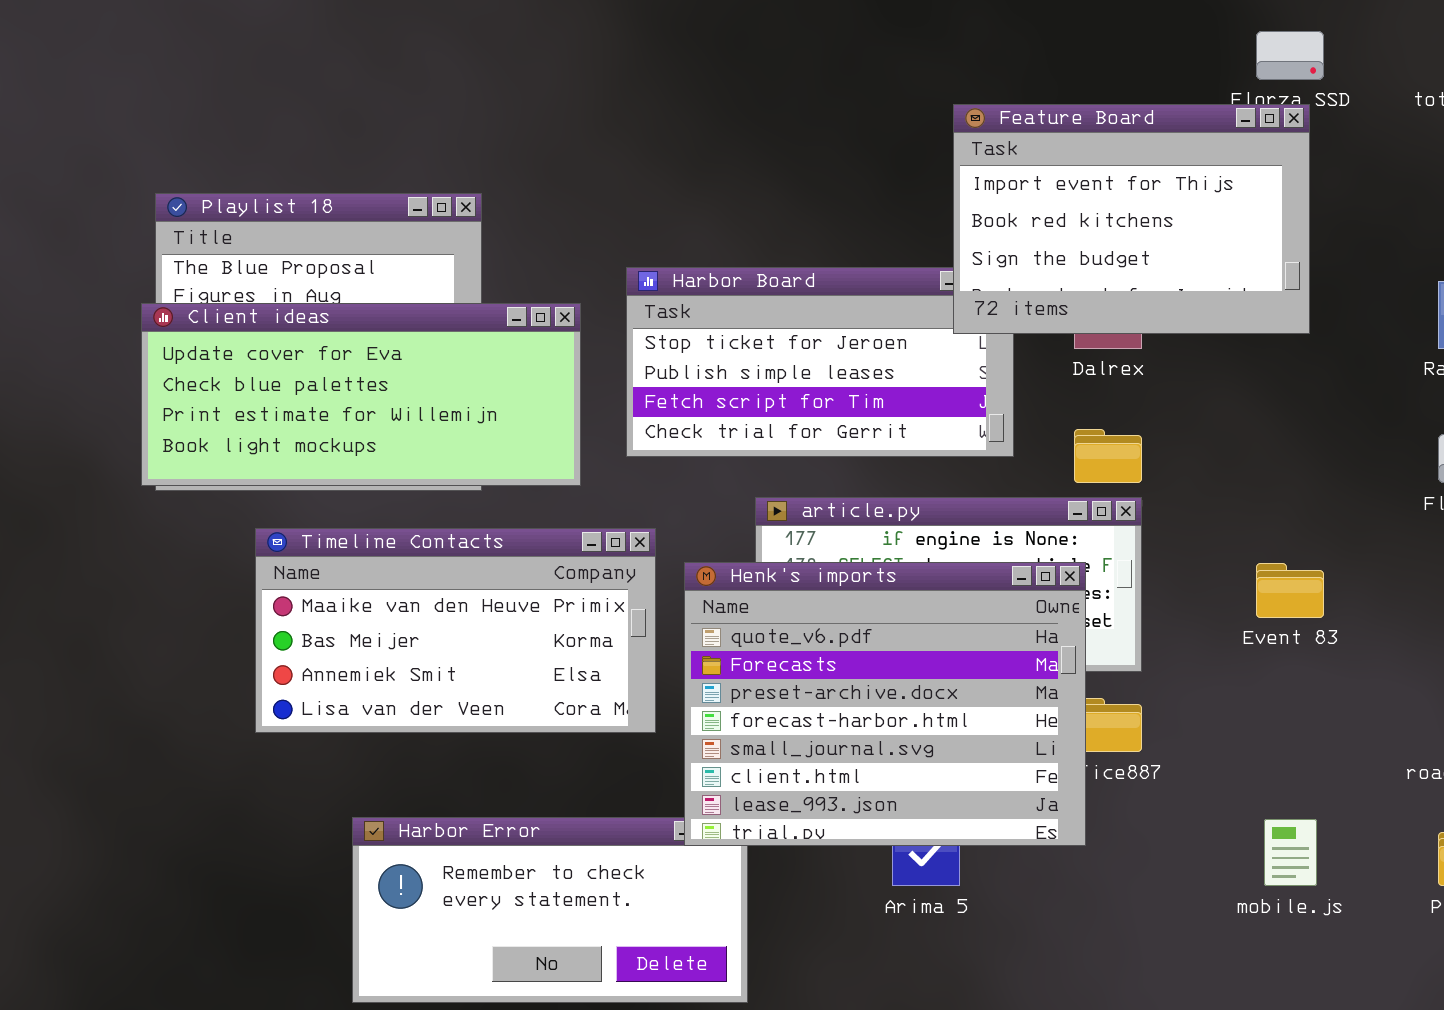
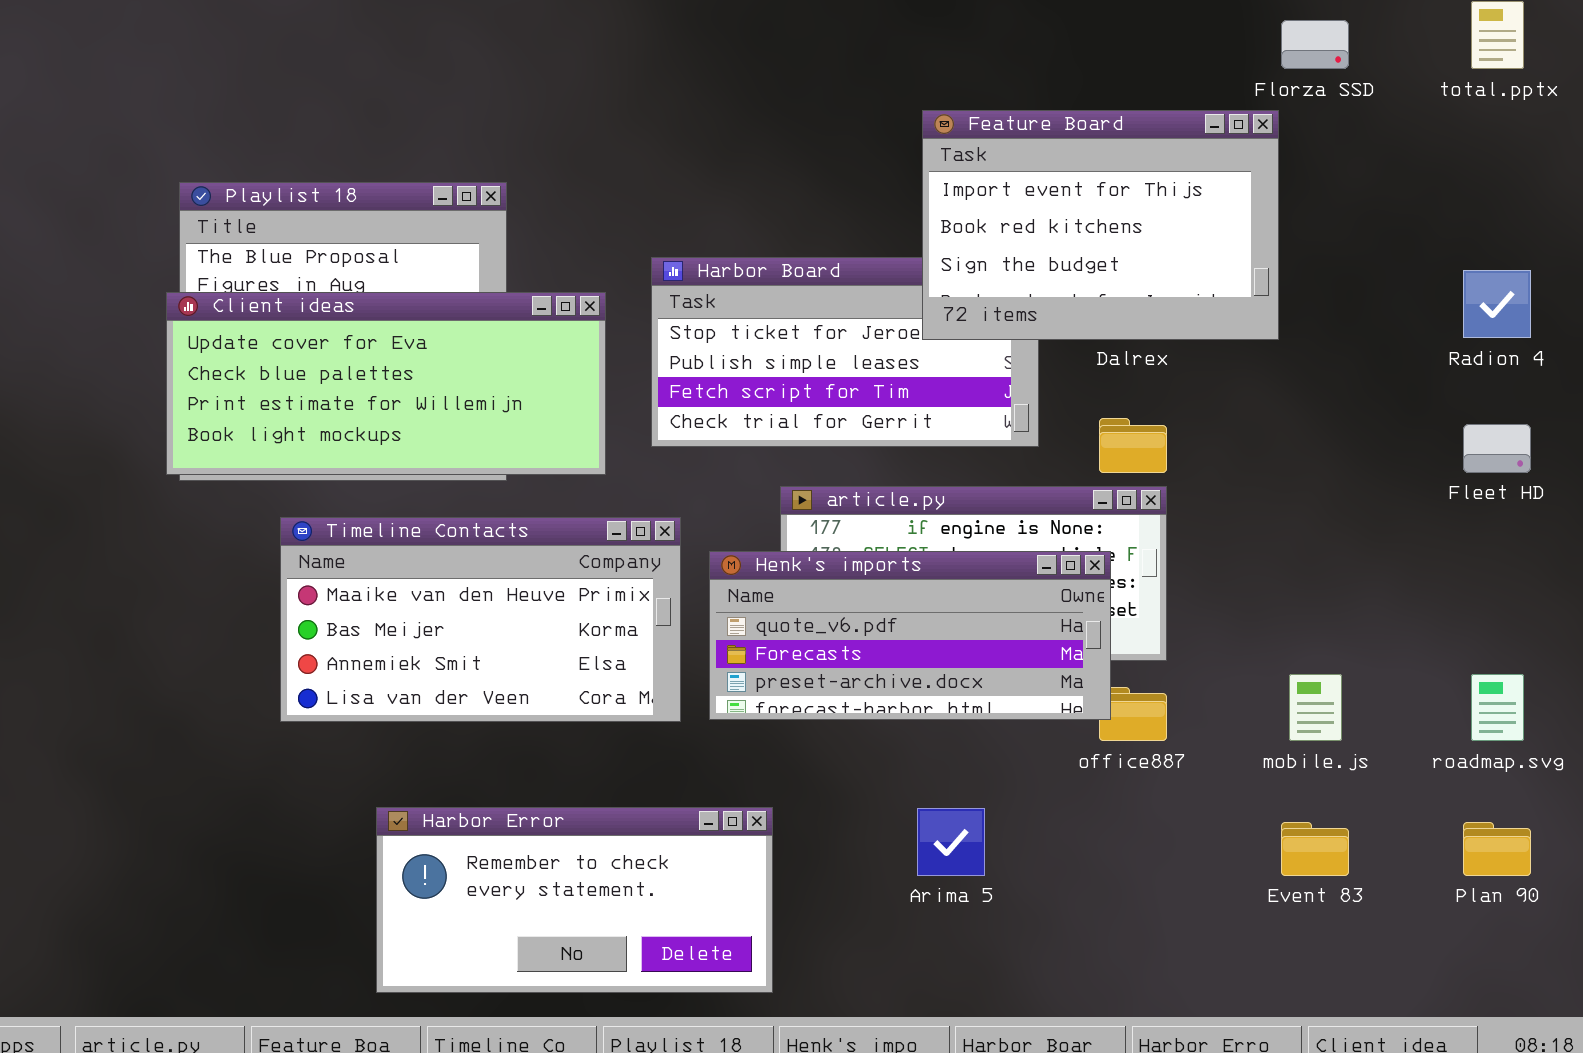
Feature Board: [953,104,1310,334] -> [922,110,1279,340], moved
Henk's imports: [684,562,1086,846] -> [709,551,1111,720], resized
Event 83: [1256,563,1324,618] -> [1281,822,1349,876], moved
mobile.js: [1264,819,1317,886] -> [1289,674,1342,741], moved

